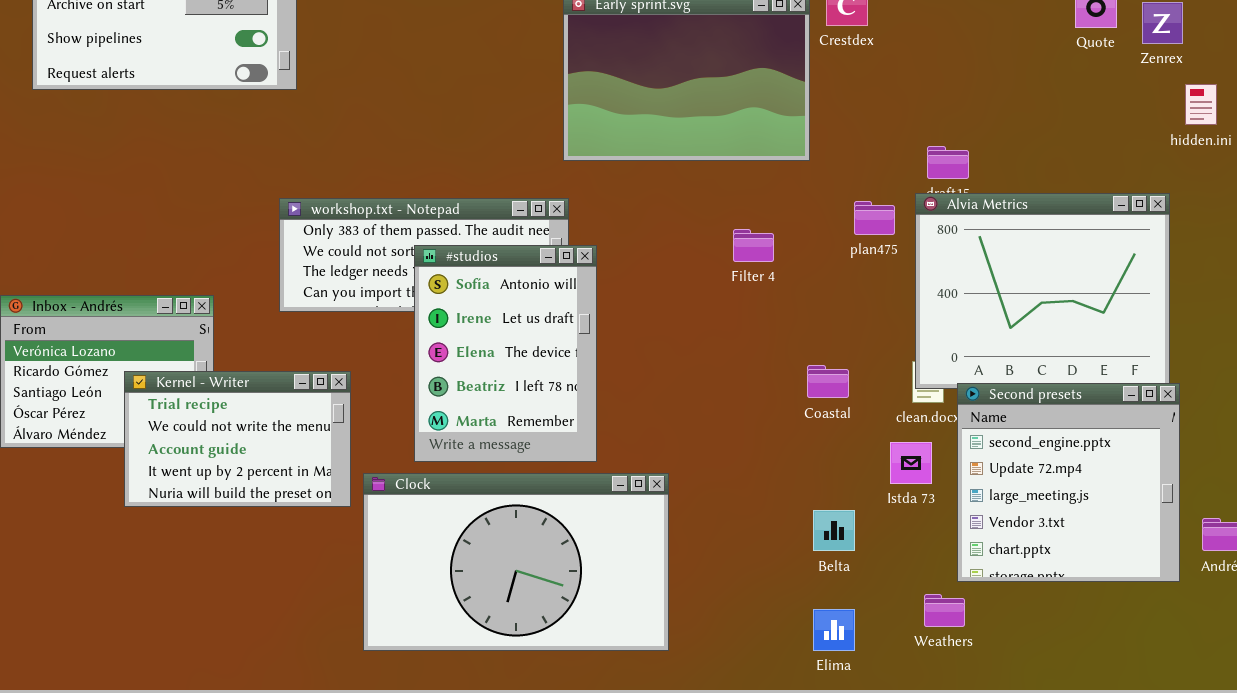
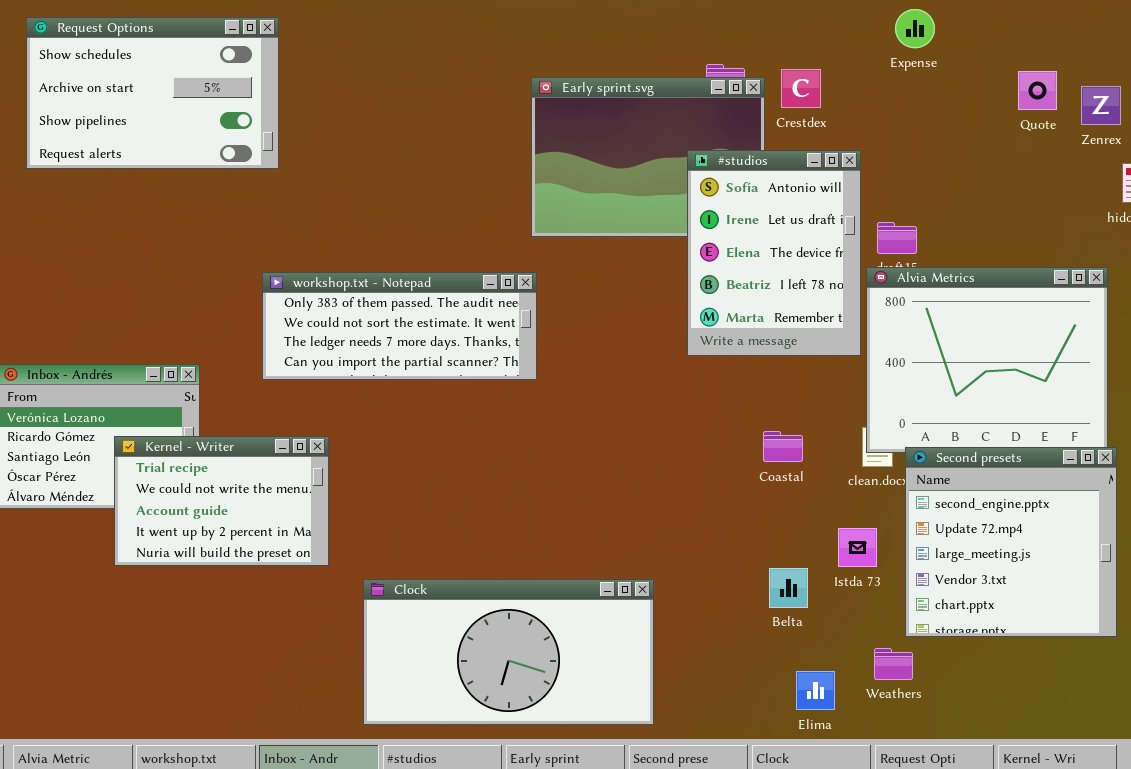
#studios: [414,245,597,462] -> [687,150,861,356], moved
Istda 73: [890,442,932,484] -> [838,528,877,567], moved
Clock: [363,473,669,651] -> [363,579,654,725], moved, resized
Elima: [813,609,855,651] -> [796,671,835,710], moved

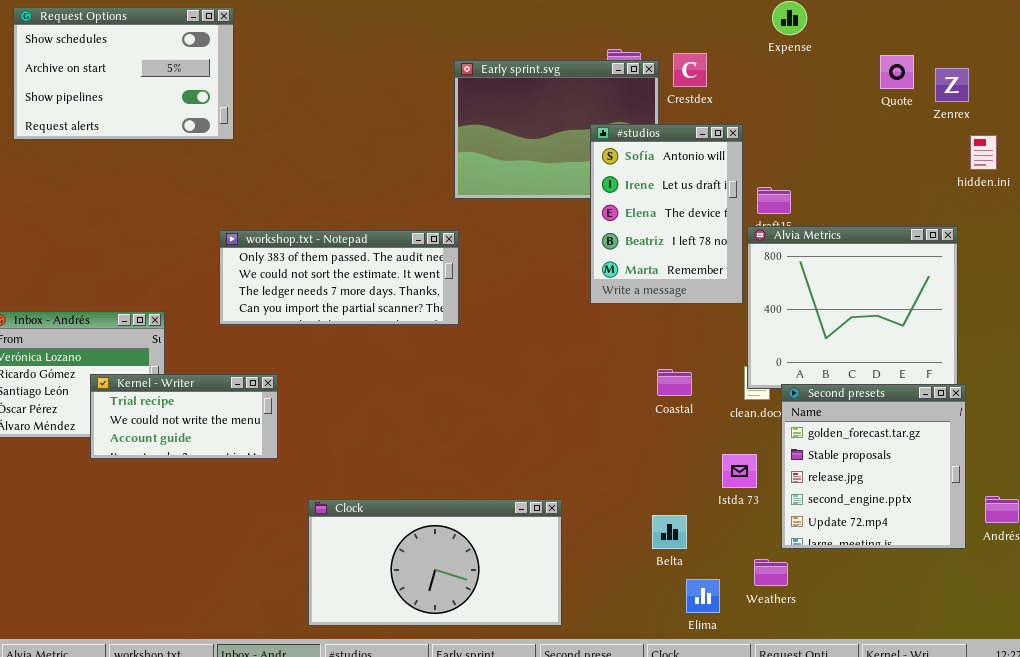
Kernel - Writer: [114,436,329,566] -> [90,374,278,459], resized
Second presets: [905,447,1117,637] -> [781,384,966,549], scrolled up 3 rows
Belta: [769,568,808,608] -> [652,515,687,549], moved

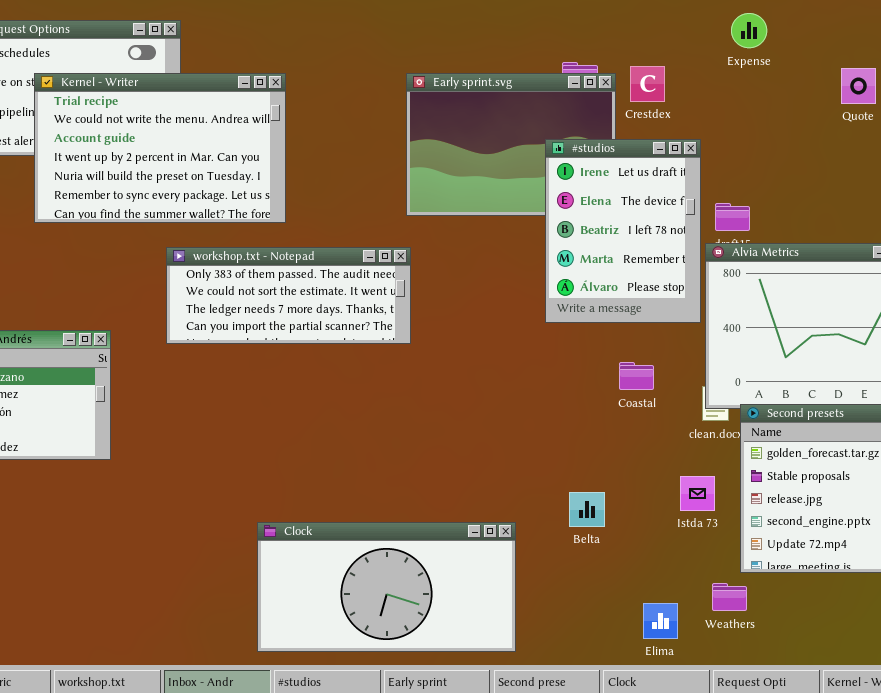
#studios: [590,124,743,304] -> [545,139,701,323], scrolled down 1 row
Coastal: [657,369,692,396] -> [619,362,654,390], moved
Kernel - Writer: [90,374,278,459] -> [34,73,286,223], moved, resized
Belta: [652,515,687,549] -> [569,492,605,527], moved

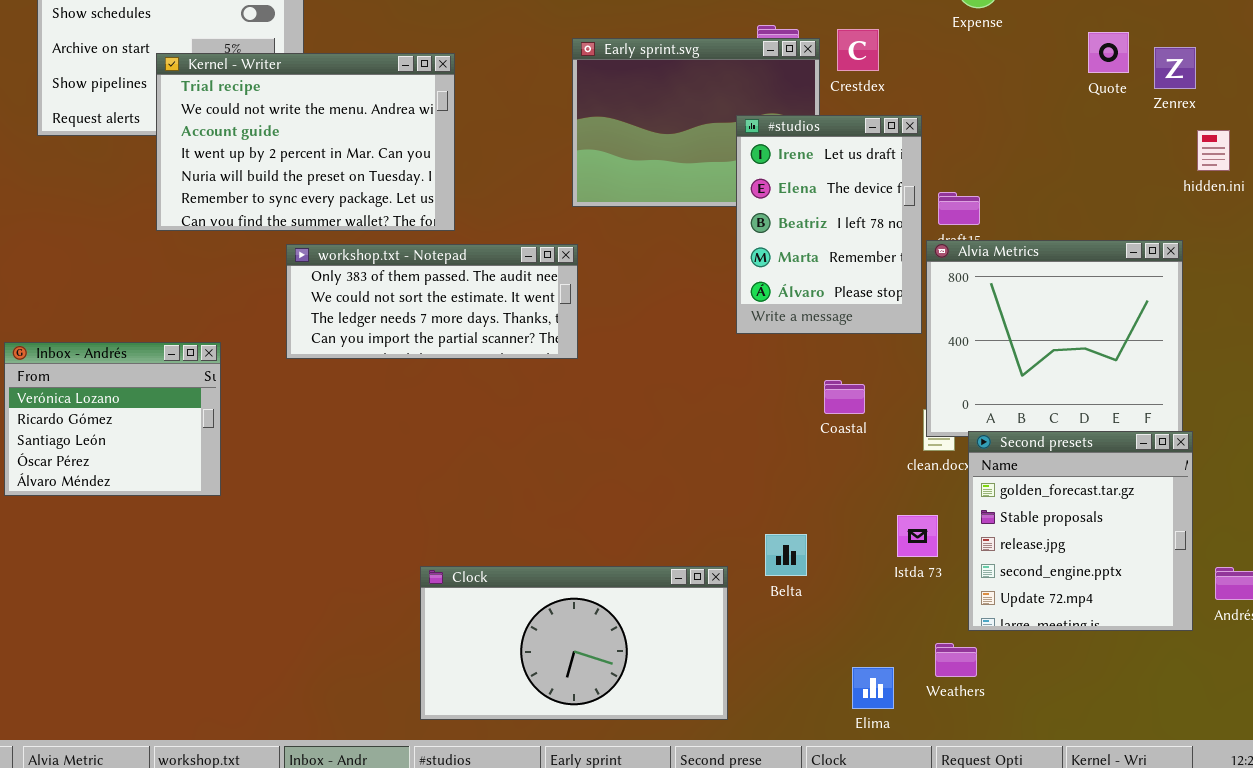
Kernel - Writer: [34,73,286,223] -> [156,53,455,231], moved
Clock: [257,522,516,652] -> [420,566,728,720], moved

